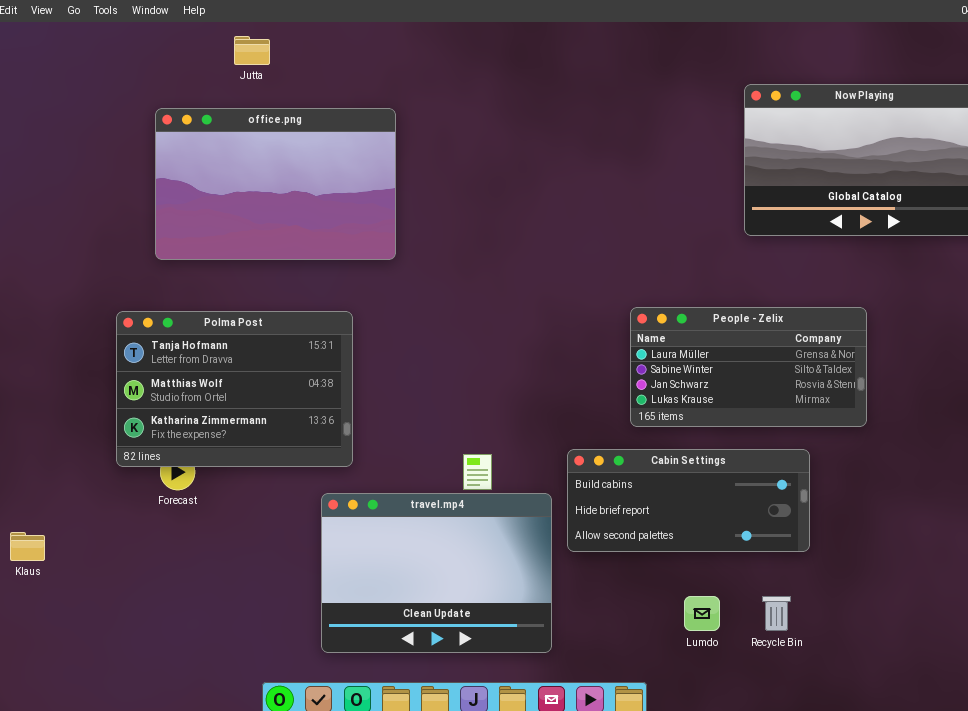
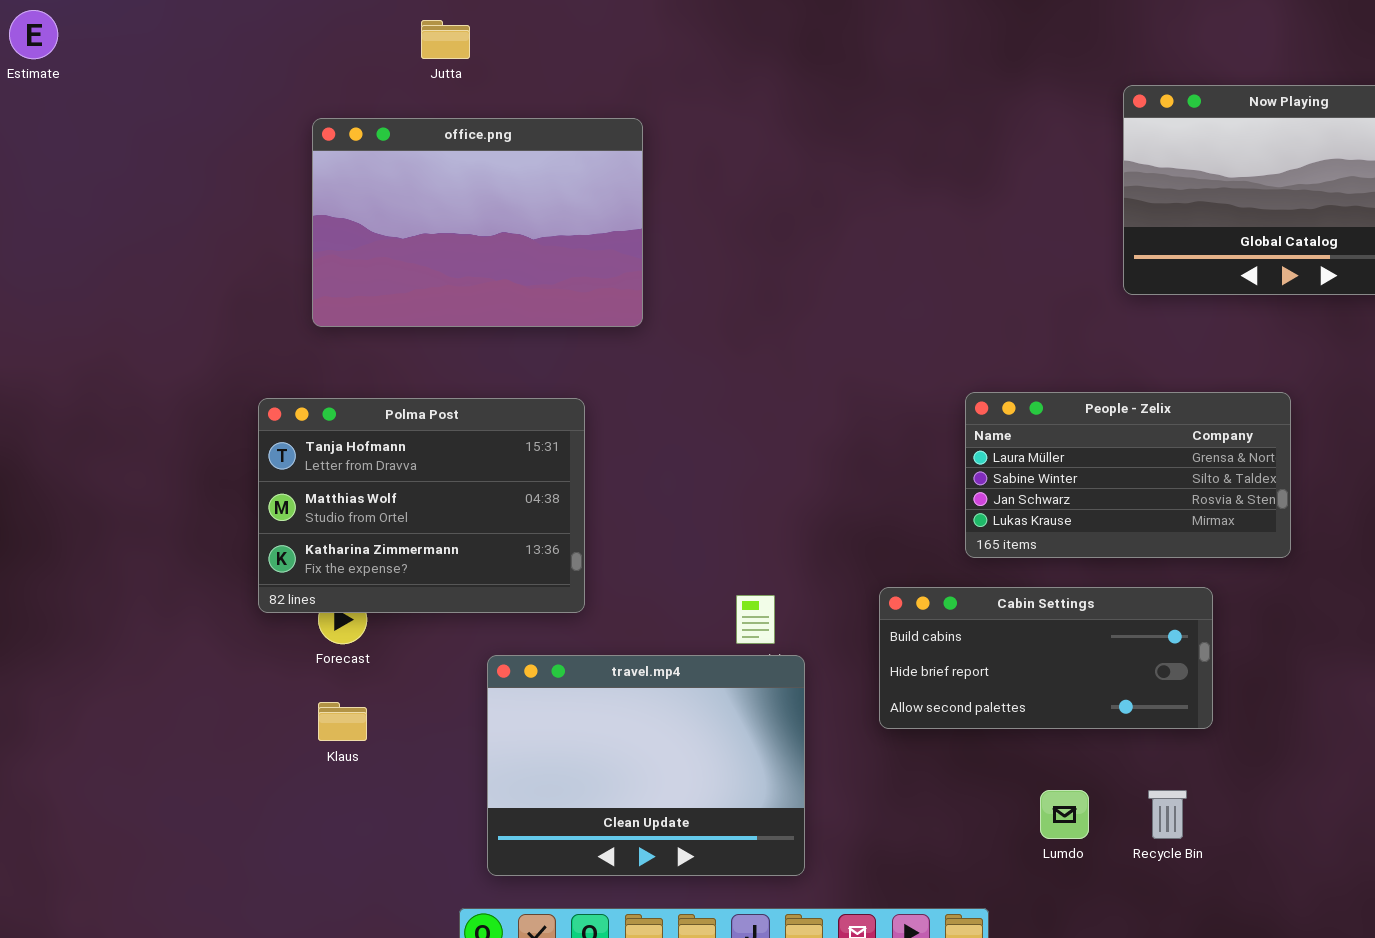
travel.mp4: [321,493,552,653] -> [487,655,805,876], moved
Klaus: [10,532,45,561] -> [318,702,367,741], moved

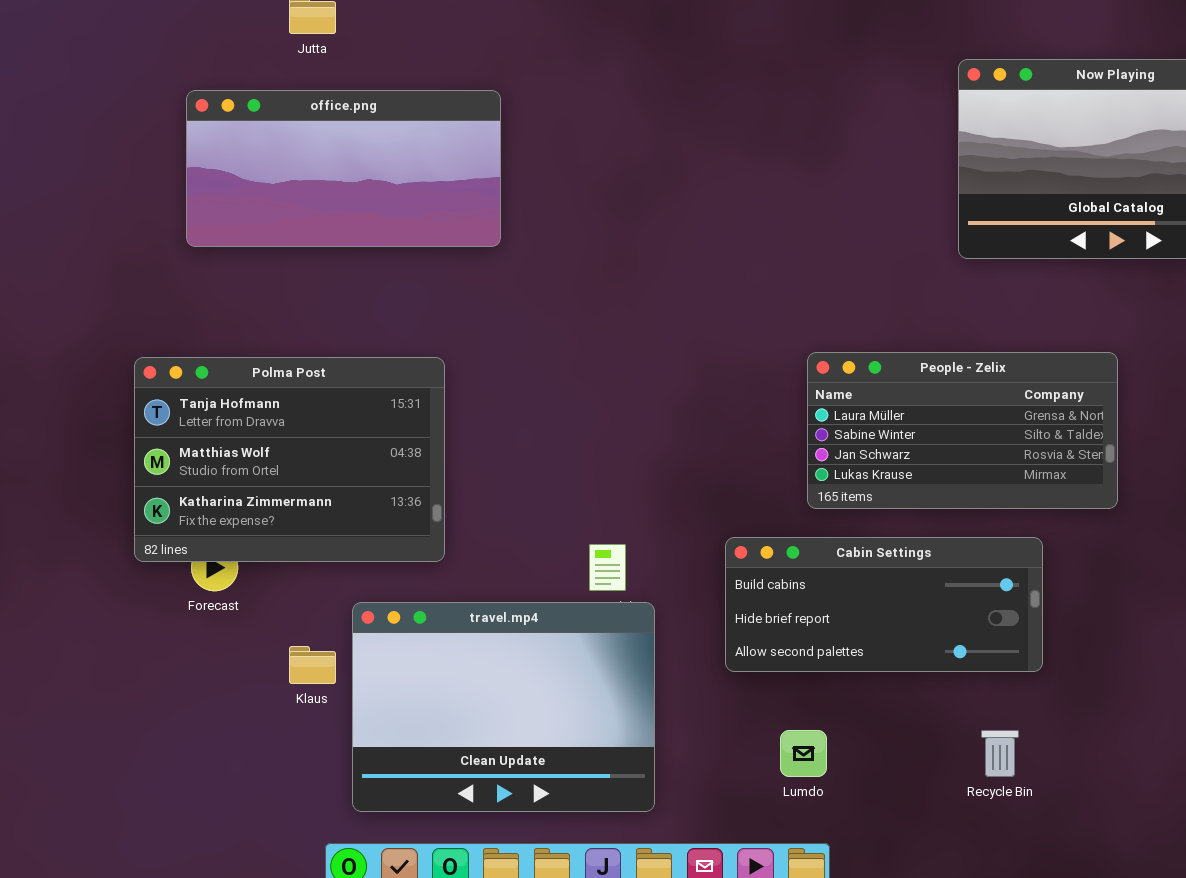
office.png: [312,118,643,327] -> [186,90,501,247], resized
Klaus: [318,702,367,741] -> [289,646,336,684], moved
Lumdo: [1040,790,1089,839] -> [780,730,827,777], moved

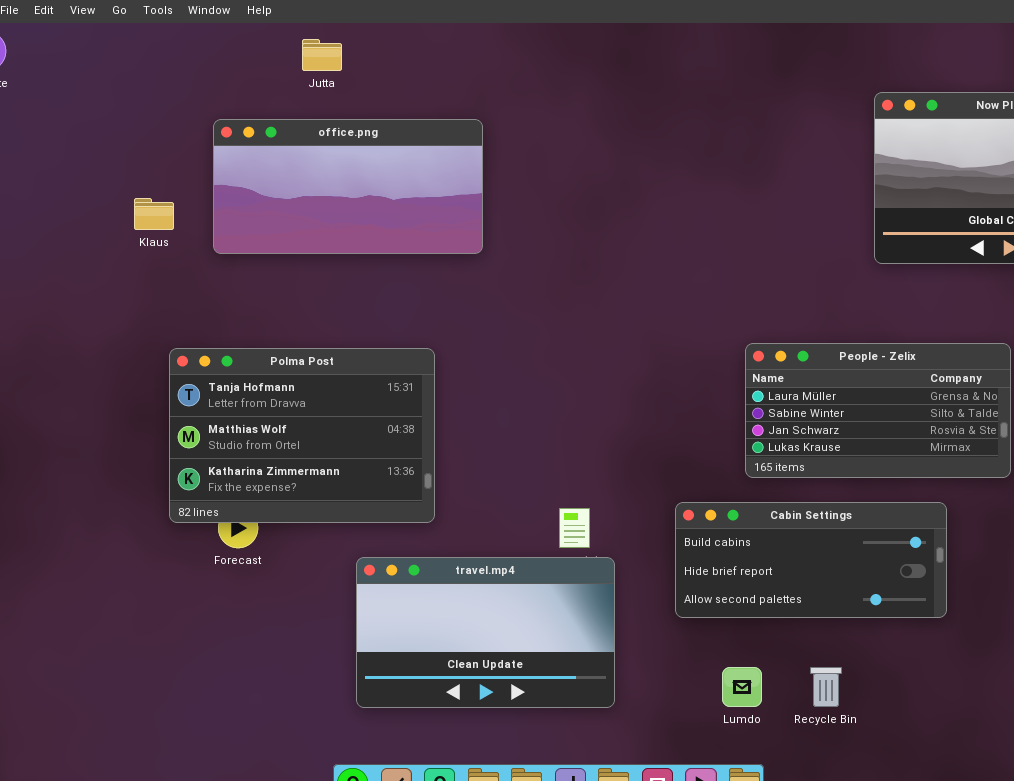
travel.mp4: [352,602,655,812] -> [356,557,615,708], resized
Klaus: [289,646,336,684] -> [134,198,174,230], moved
Recycle Bin: [981,730,1019,777] -> [810,667,842,707], moved

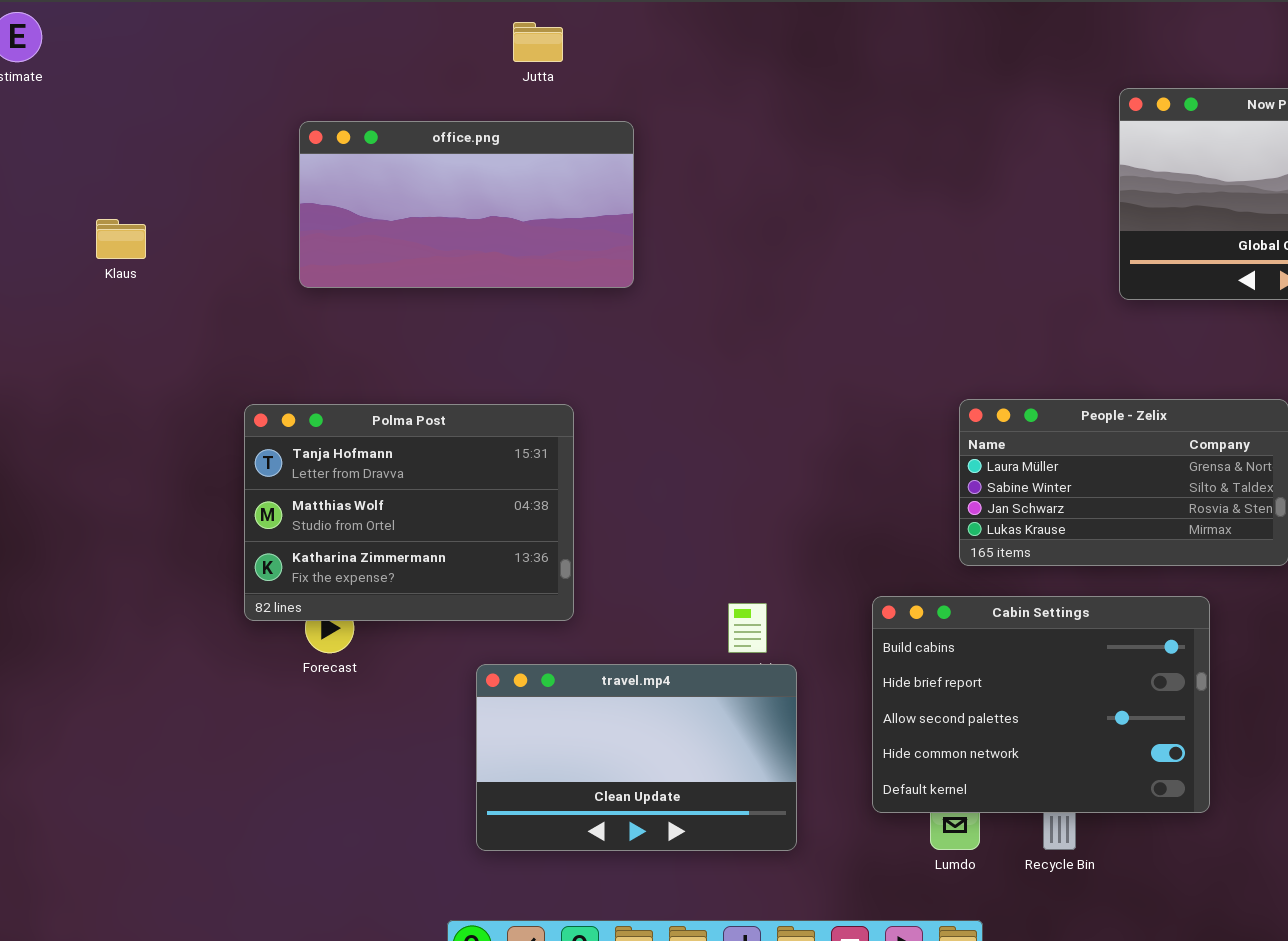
Jutta: [302,39,342,71] -> [513,22,563,62], moved
Klaus: [134,198,174,230] -> [96,219,146,259], moved
Cabin Settings: [675,502,947,618] -> [872,596,1210,813], resized

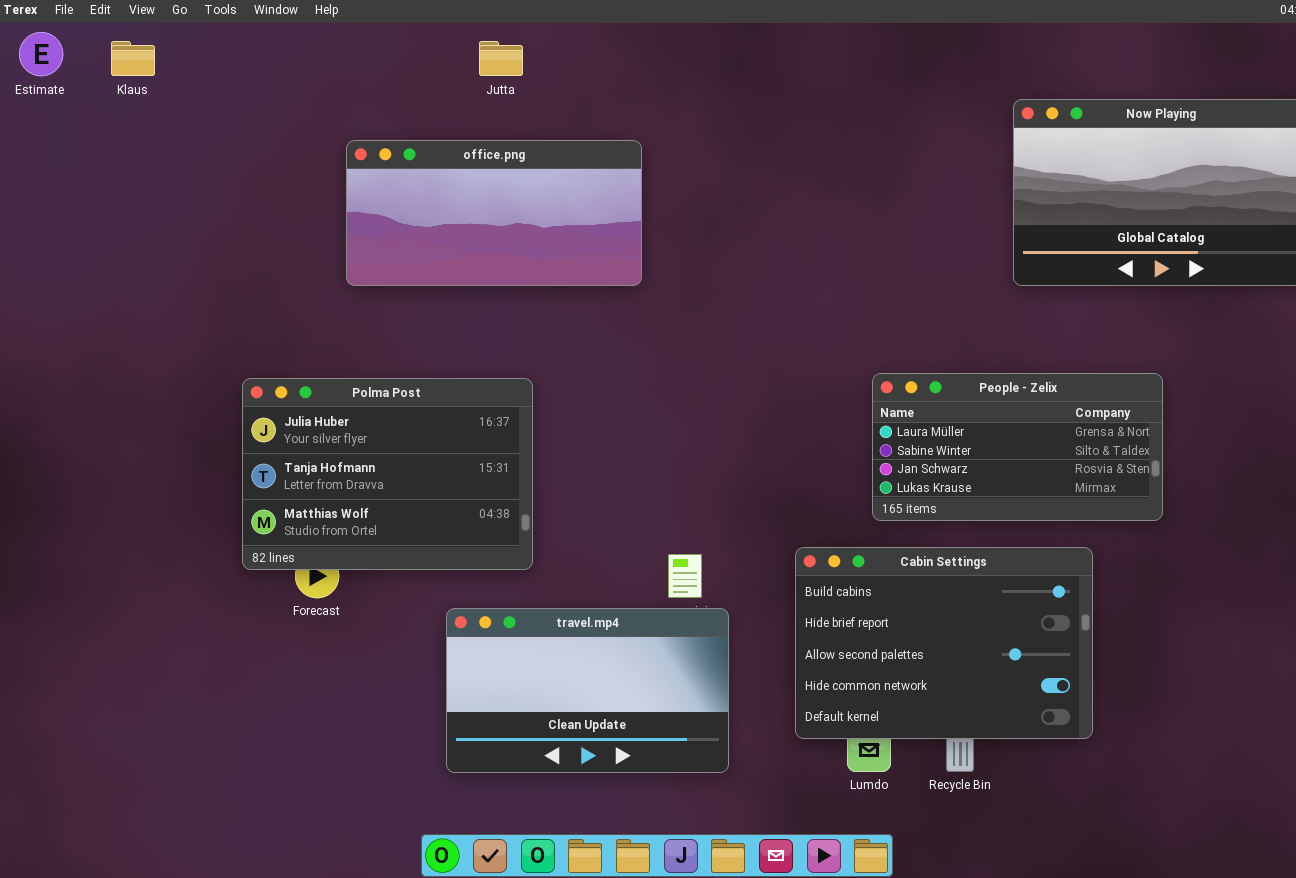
office.png: [299,121,634,288] -> [346,140,642,286], moved
Klaus: [96,219,146,259] -> [111,41,155,76], moved
Polma Post: [244,404,574,621] -> [242,378,533,570], scrolled up 1 row

